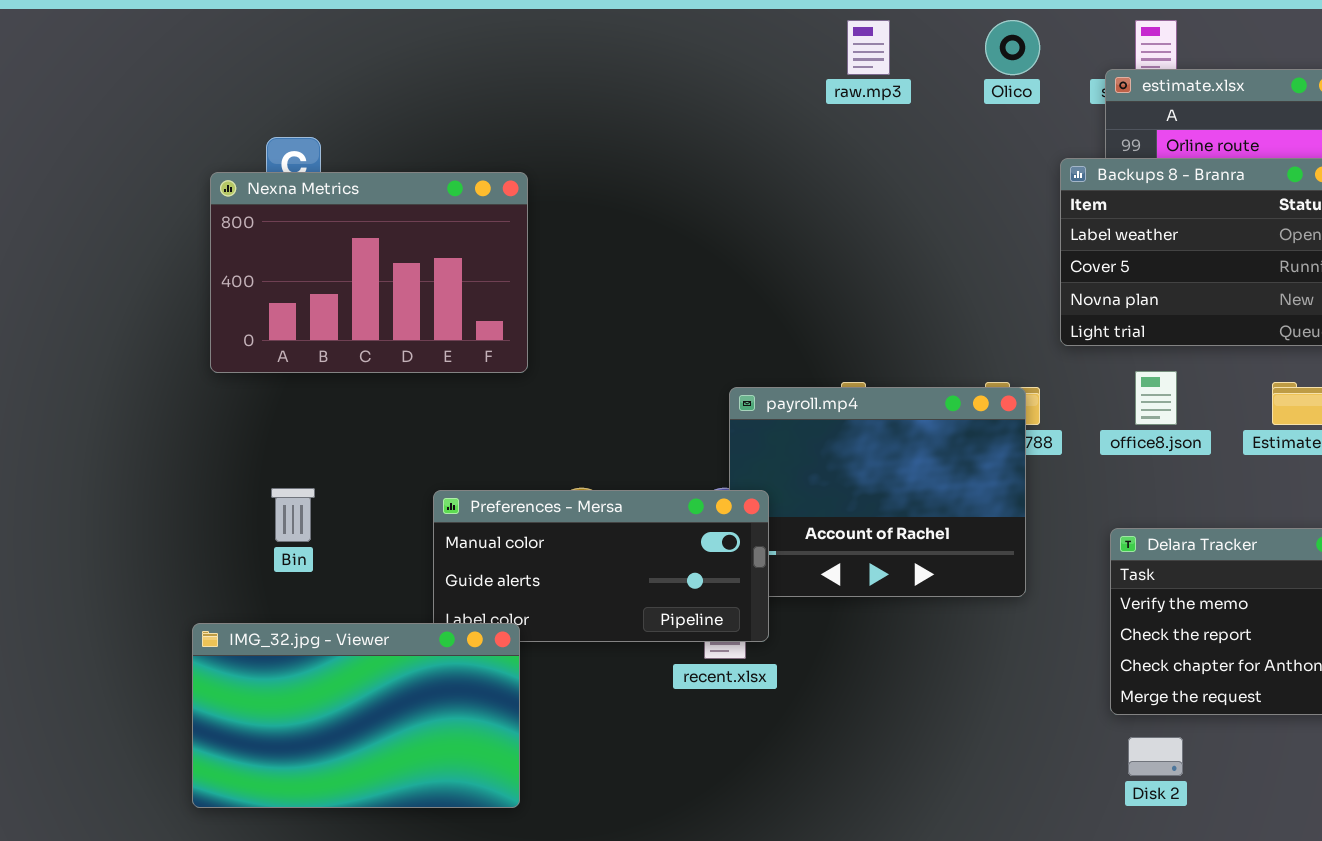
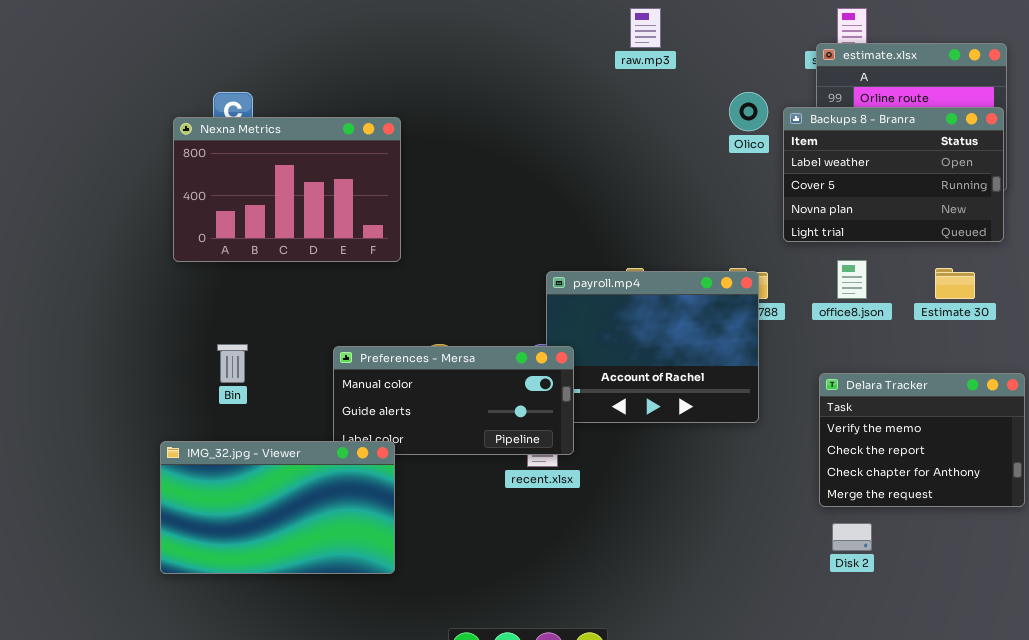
Olico: [985,20,1040,75] -> [729,92,768,131], moved

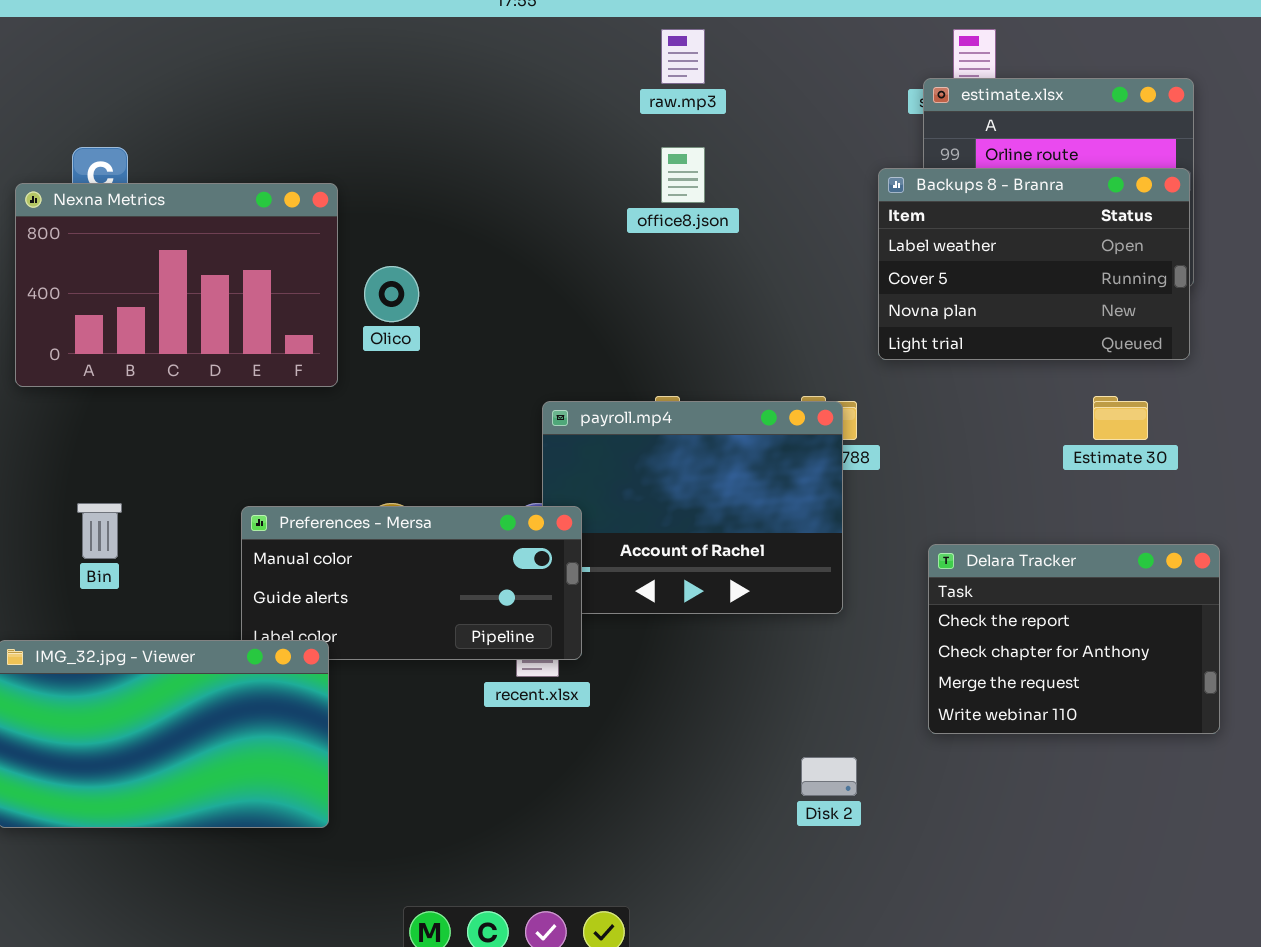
Olico: [729,92,768,131] -> [364,266,419,322], moved
office8.json: [837,260,867,299] -> [661,147,705,203], moved
Delara Tracker: [819,373,1025,507] -> [928,544,1220,734], scrolled down 1 row
Disk 2: [832,523,872,551] -> [801,757,857,796], moved

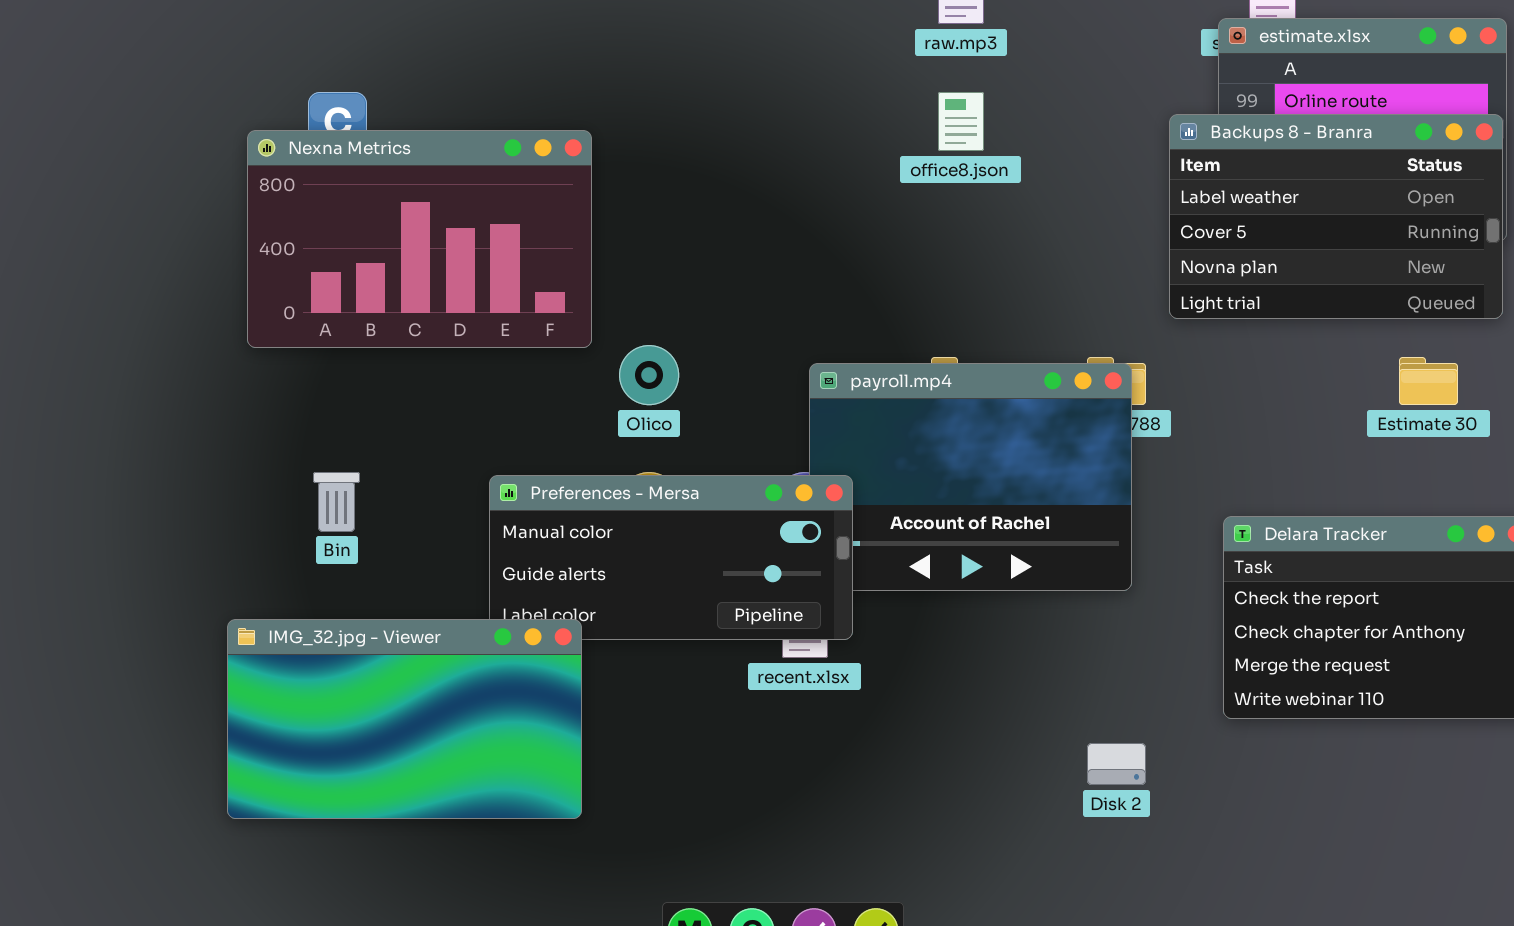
Olico: [364,266,419,322] -> [619,345,679,405], moved

